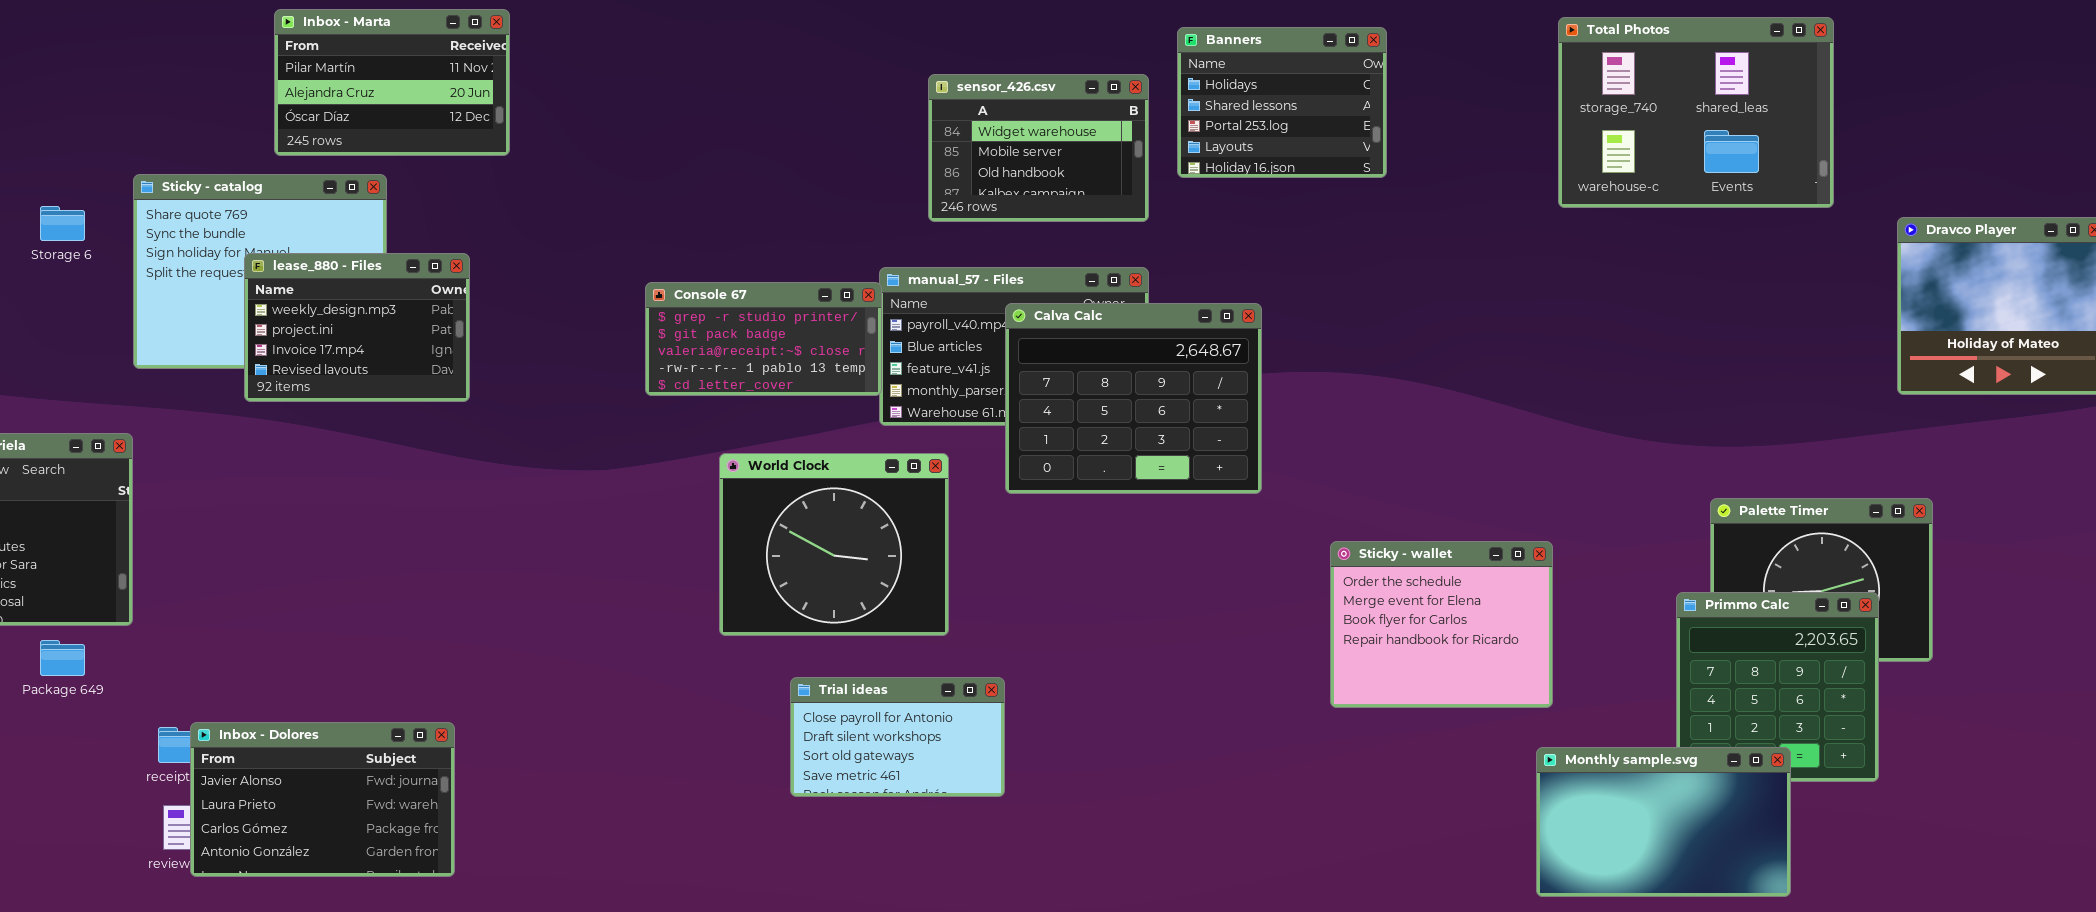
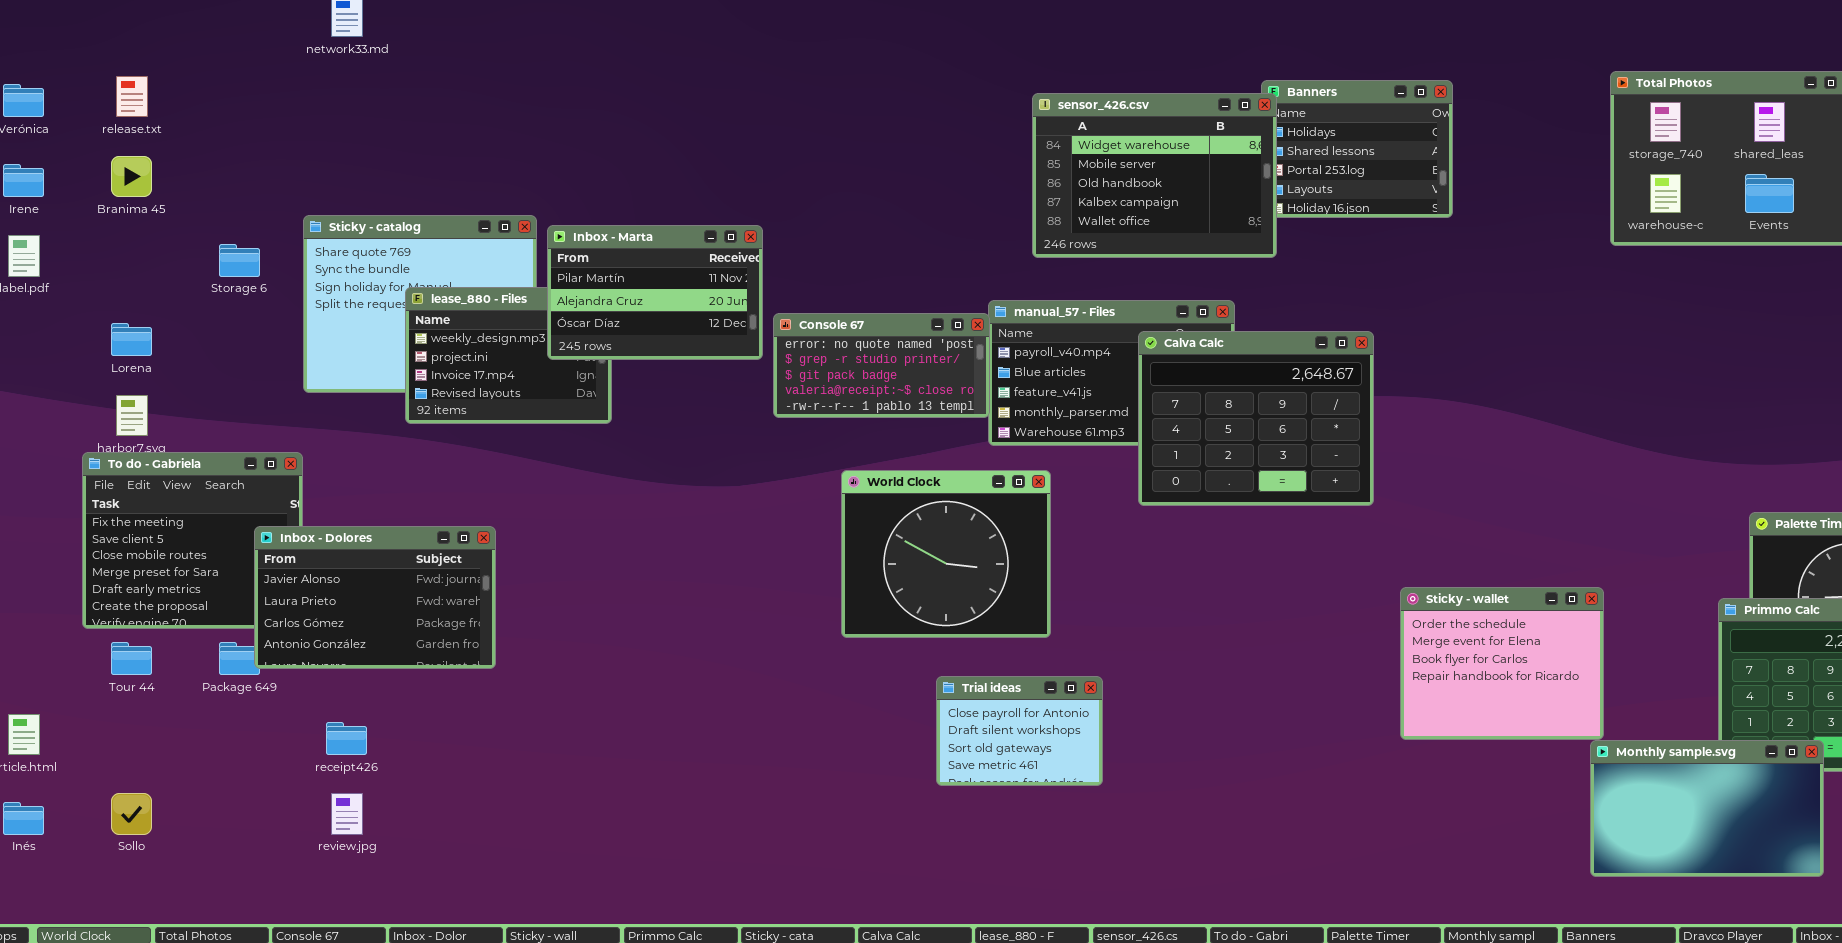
Inbox - Marta: [274,9,510,156] -> [547,225,763,360], moved
sensor_426.csv: [928,74,1149,222] -> [1032,93,1277,258], resized
Console 67: [645,282,882,396] -> [773,313,990,418], scrolled up 1 row
Calva Calc: [1005,303,1262,494] -> [1138,331,1374,506], moved
Sticky - wallet: [1330,541,1553,708] -> [1400,587,1604,740], moved
Trial ideas: [790,677,1005,797] -> [936,676,1103,786], resized
Inbox - Dolores: [190,722,455,877] -> [254,526,496,669], moved

